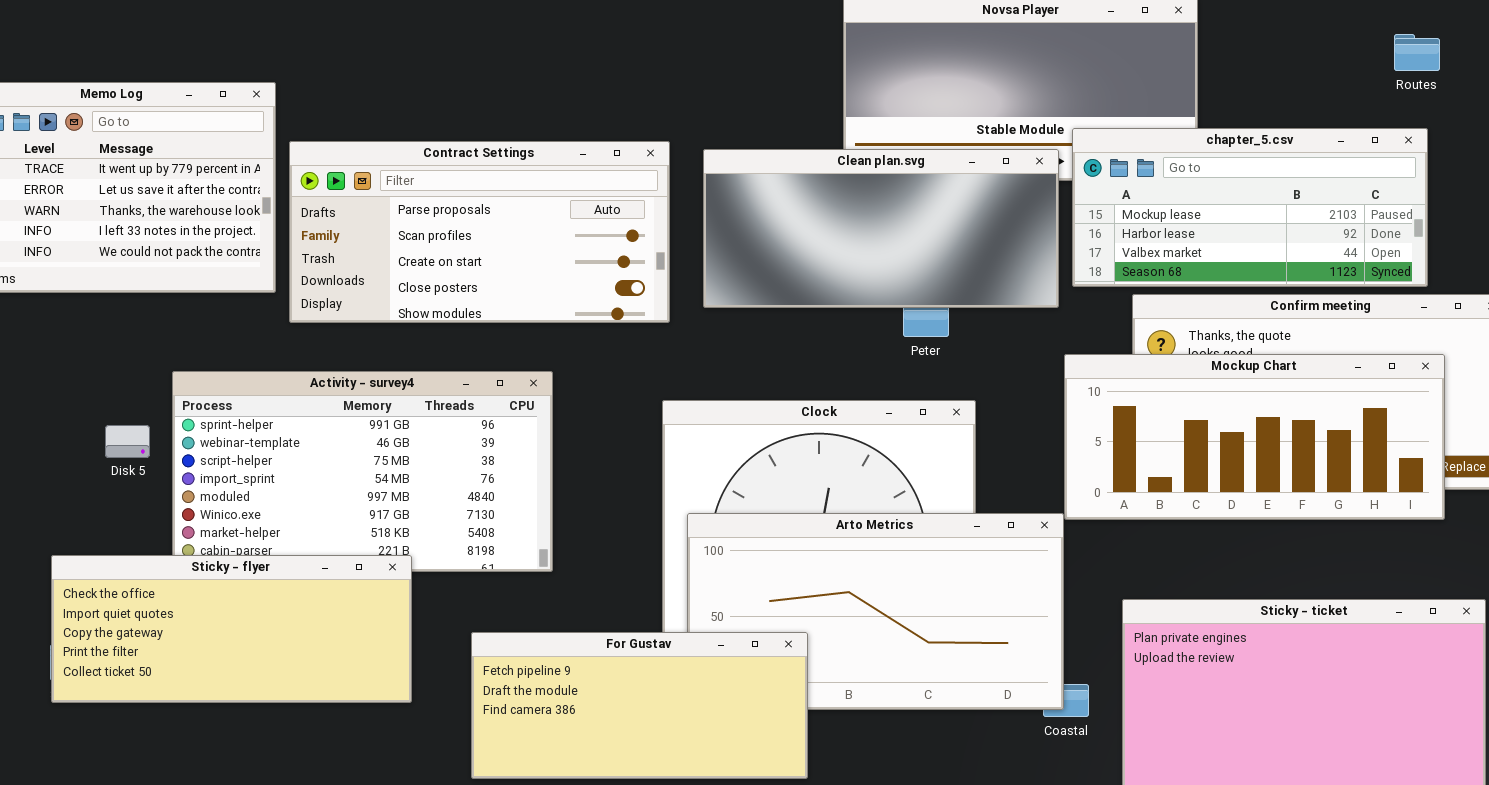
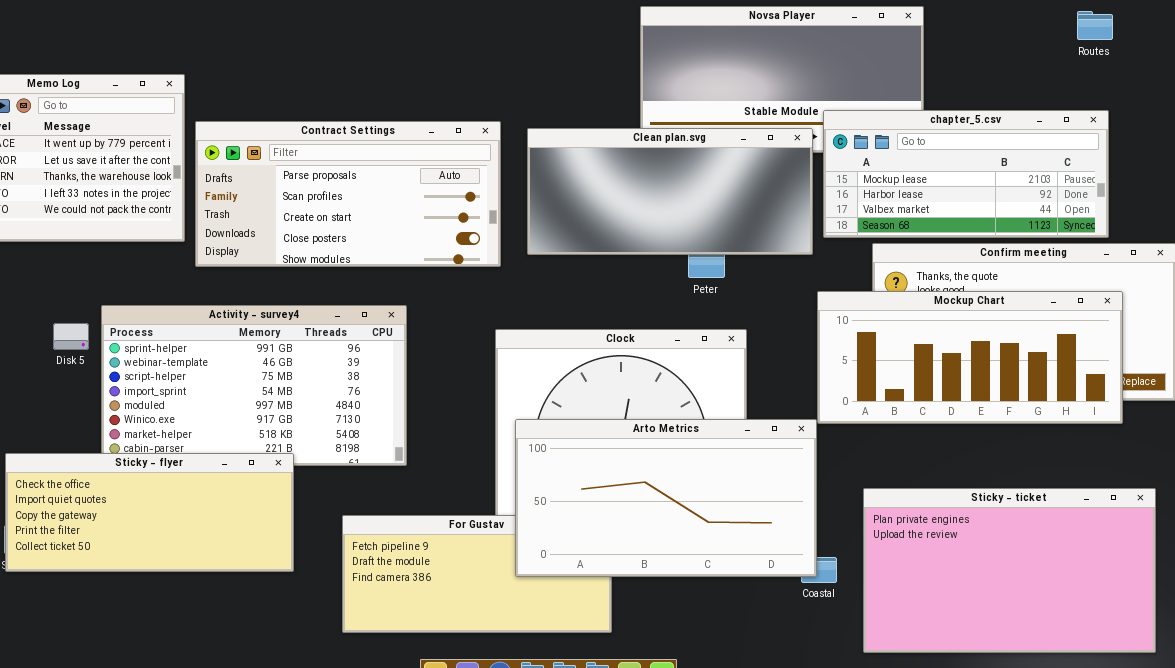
Routes: [1394,34,1440,71] -> [1077,11,1113,40], moved
Disk 5: [105,425,150,458] -> [53,323,89,350], moved
Arto Metrics: [687,513,1064,710] -> [515,419,817,577], raised

